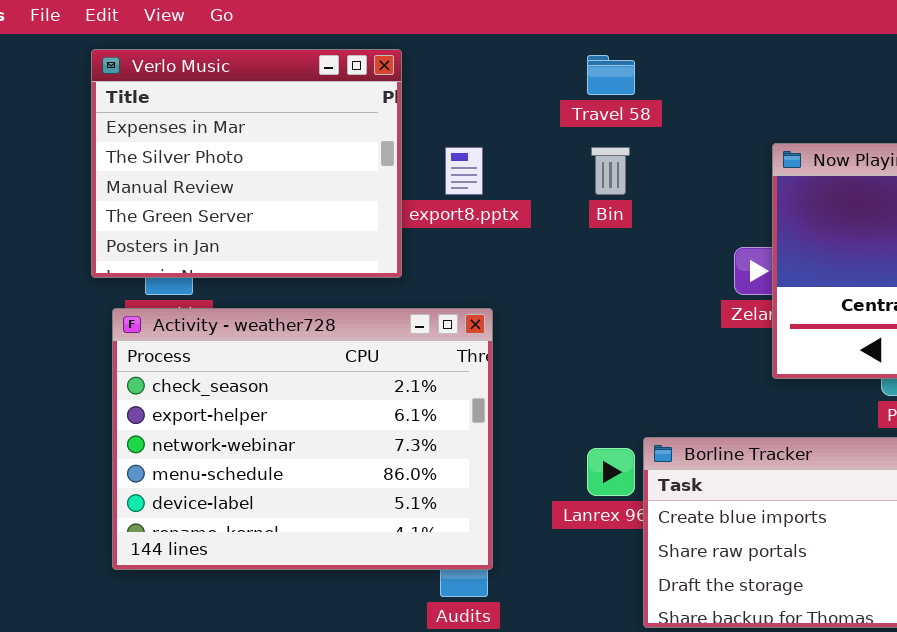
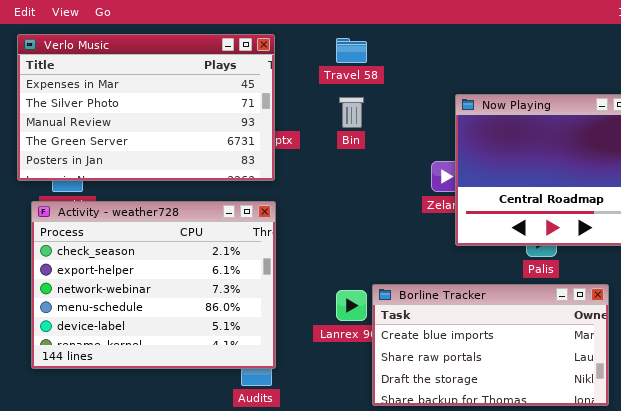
Verlo Music: [91,49,402,278] -> [17,34,275,181], resized

